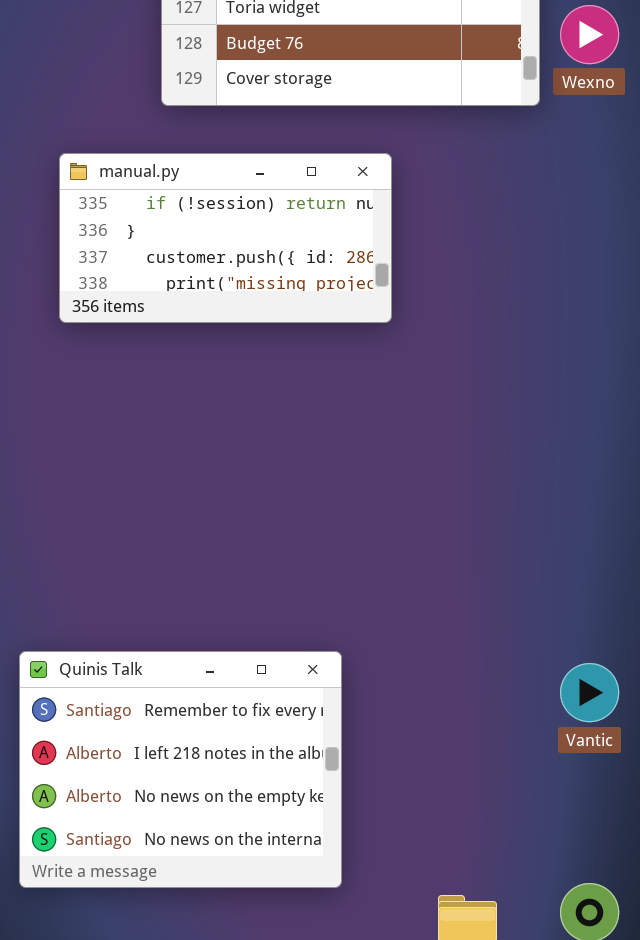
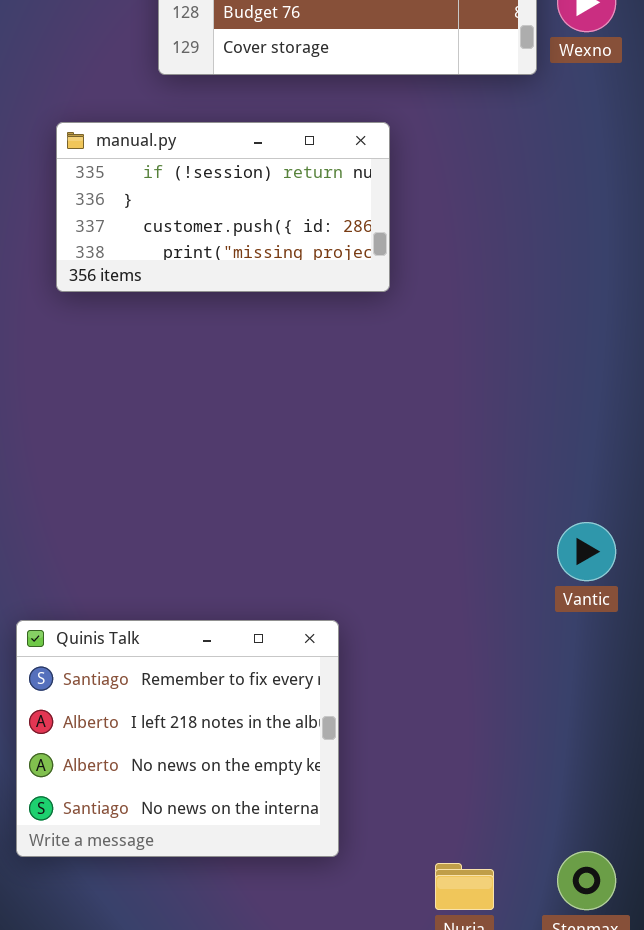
Vantic: [560,663,619,722] -> [557,522,616,581], moved

